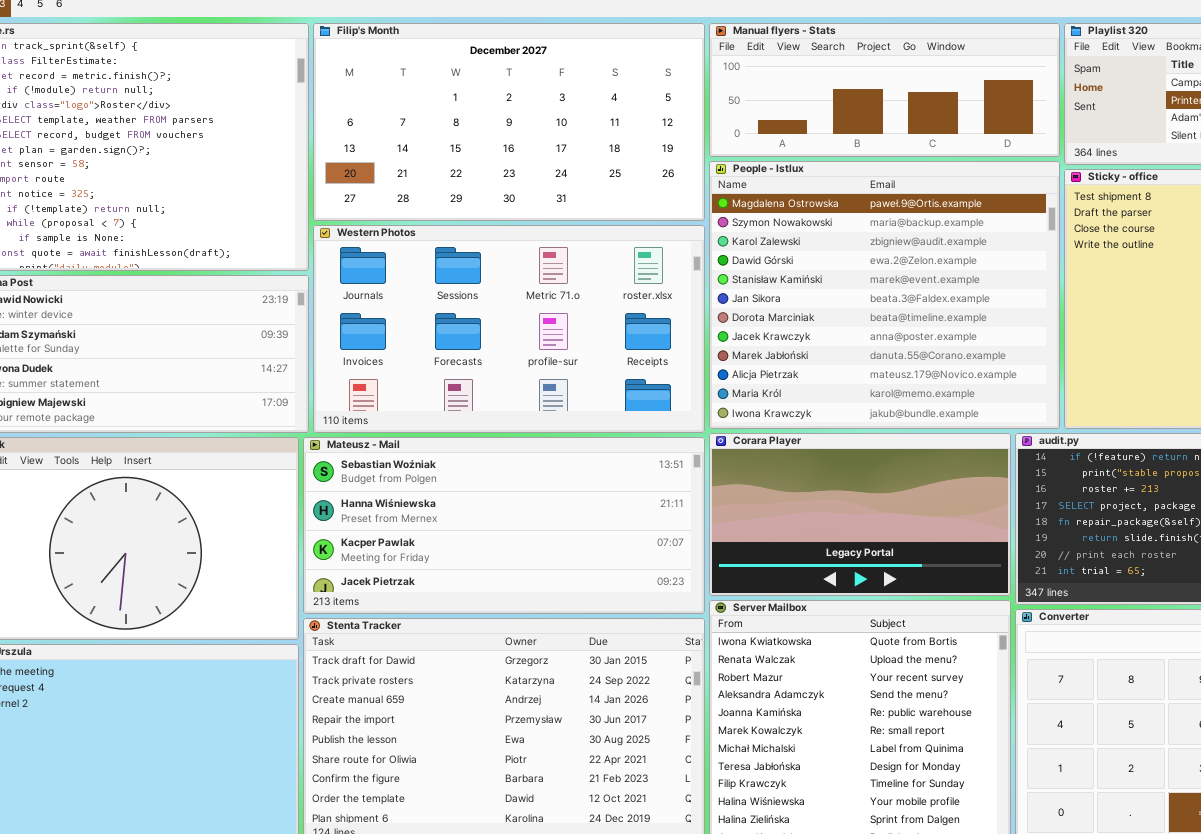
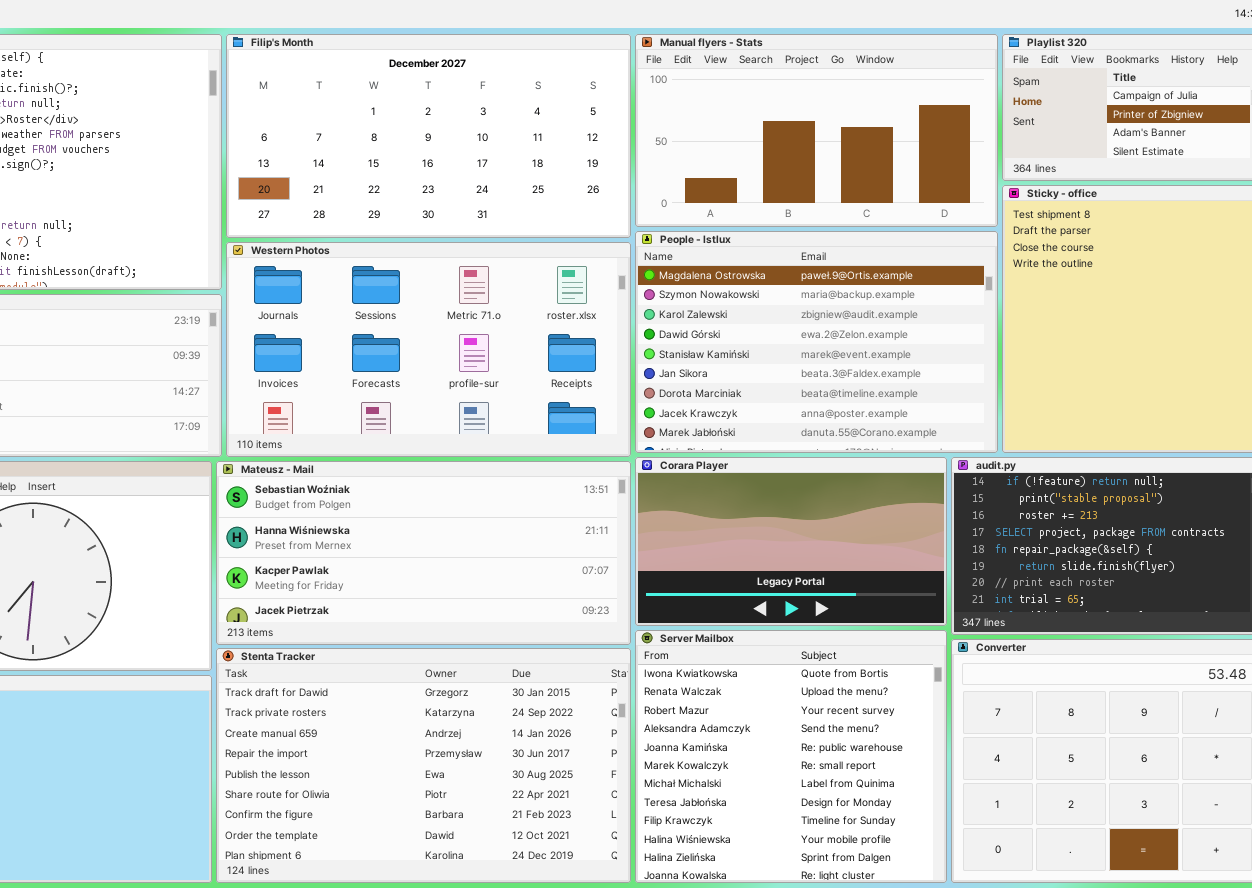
Manual flyers - Stats: [709,23,1060,157] -> [635,34,998,227], resized
People - Istlux: [709,161,1060,429] -> [635,231,998,453], resized

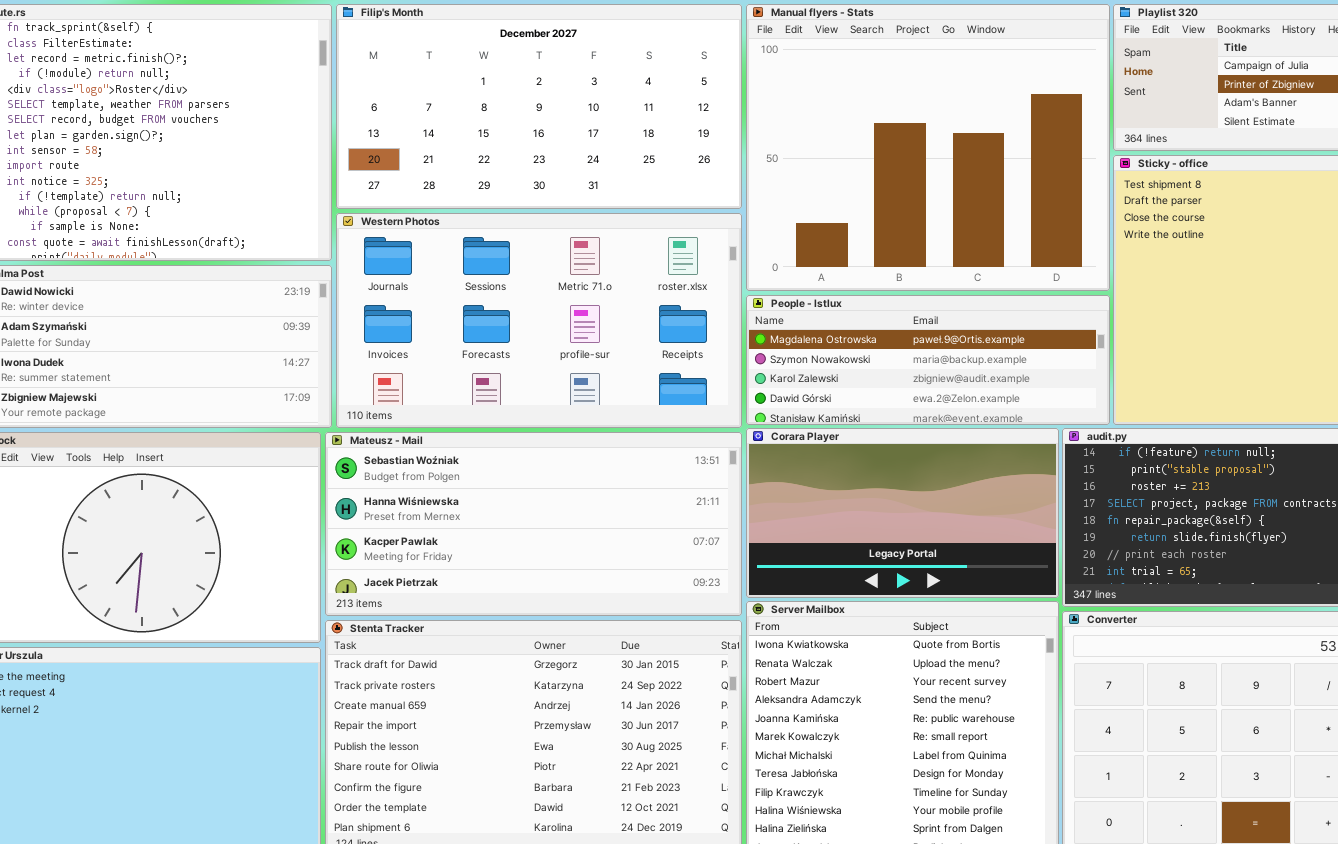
Manual flyers - Stats: [635,34,998,227] -> [746,4,1110,291], resized
People - Istlux: [635,231,998,453] -> [746,295,1110,425], resized

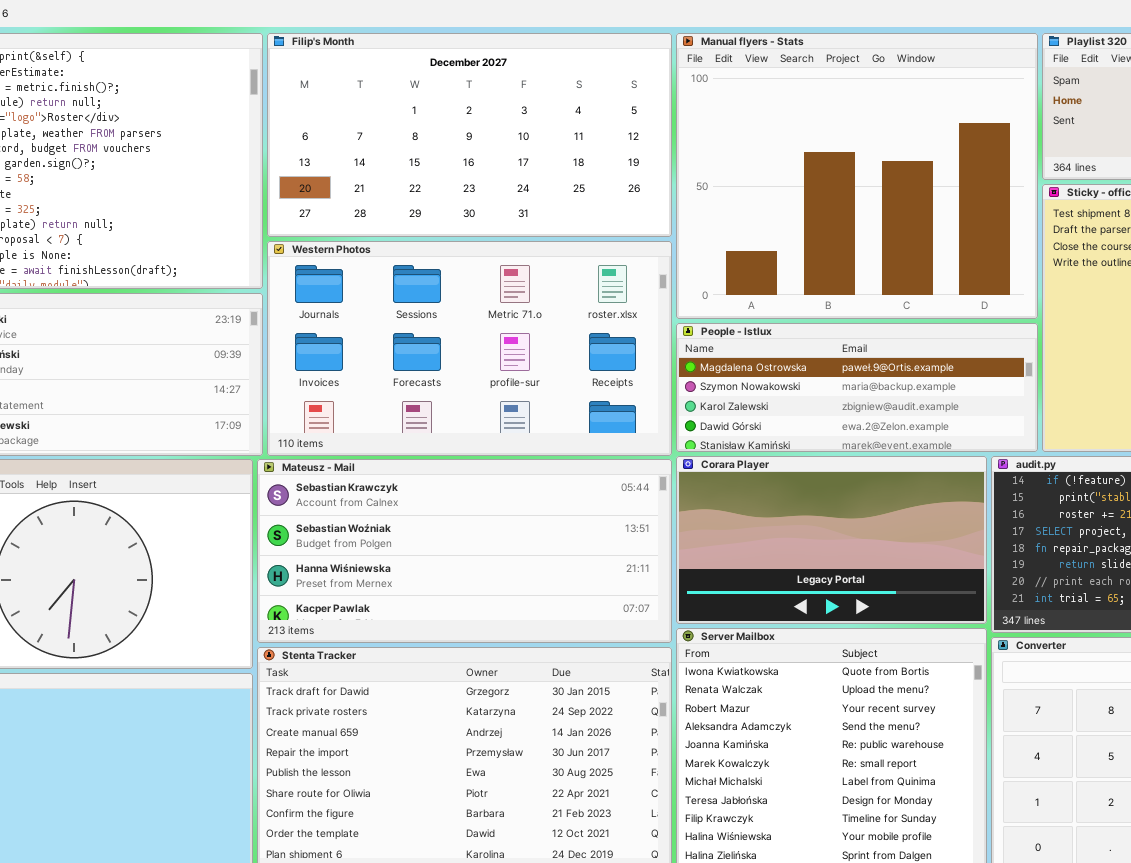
Mateusz - Mail: [325,432,742,616] -> [257,459,672,643], scrolled up 1 row

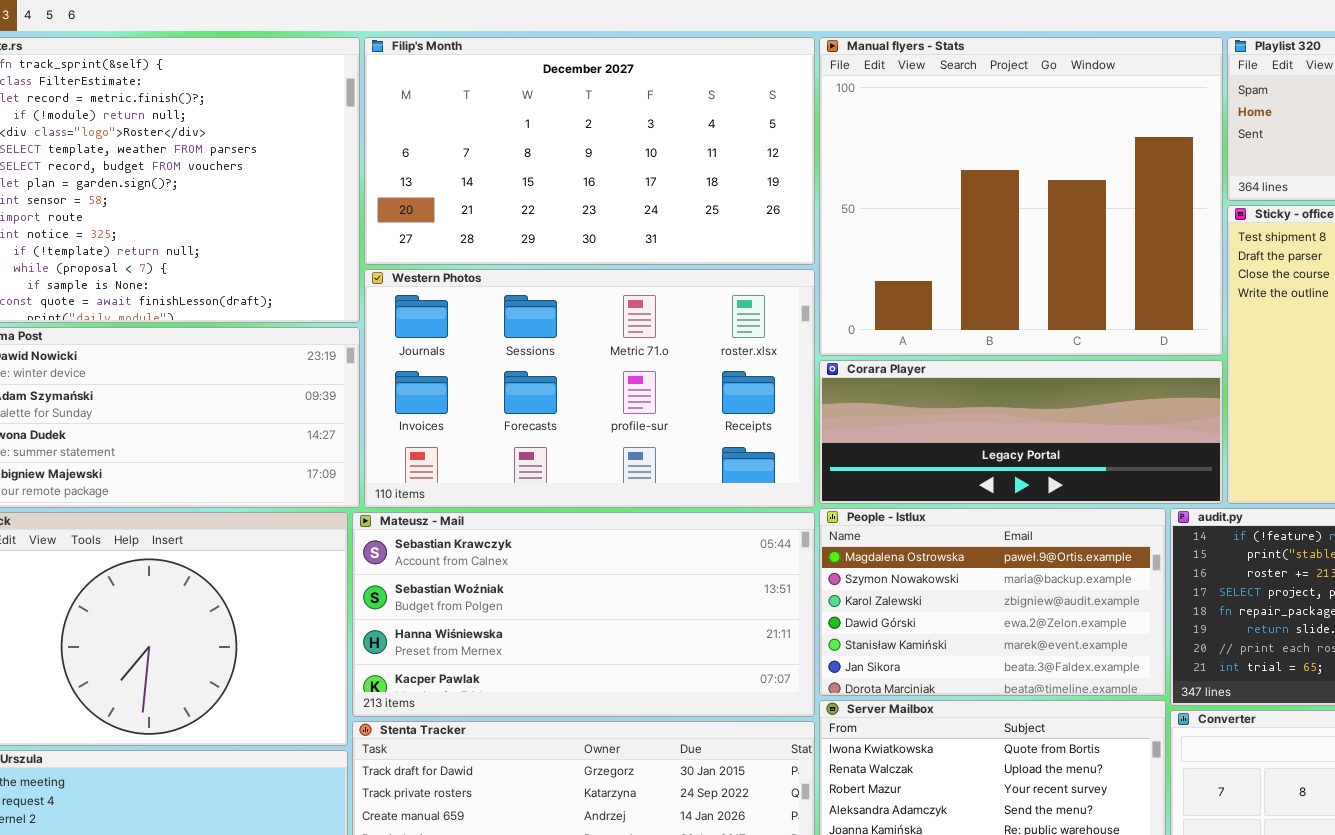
People - Istlux: [676,323,1038,452] -> [819,508,1166,696], moved, resized
Corara Player: [676,456,987,624] -> [819,360,1223,504], moved, resized

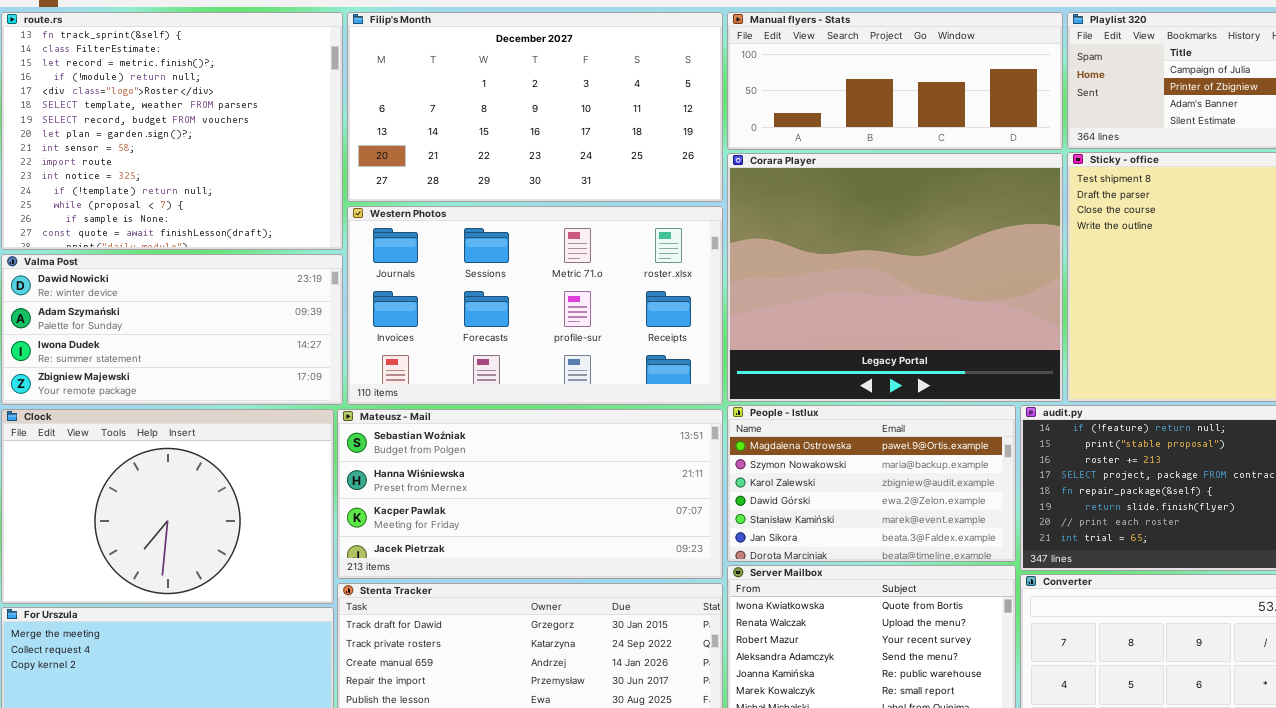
Manual flyers - Stats: [819,37,1223,356] -> [727,12,1063,150], resized
Corara Player: [819,360,1223,504] -> [727,153,1063,402], resized
Mateusz - Mail: [352,512,815,717] -> [337,409,723,579], scrolled down 1 row

